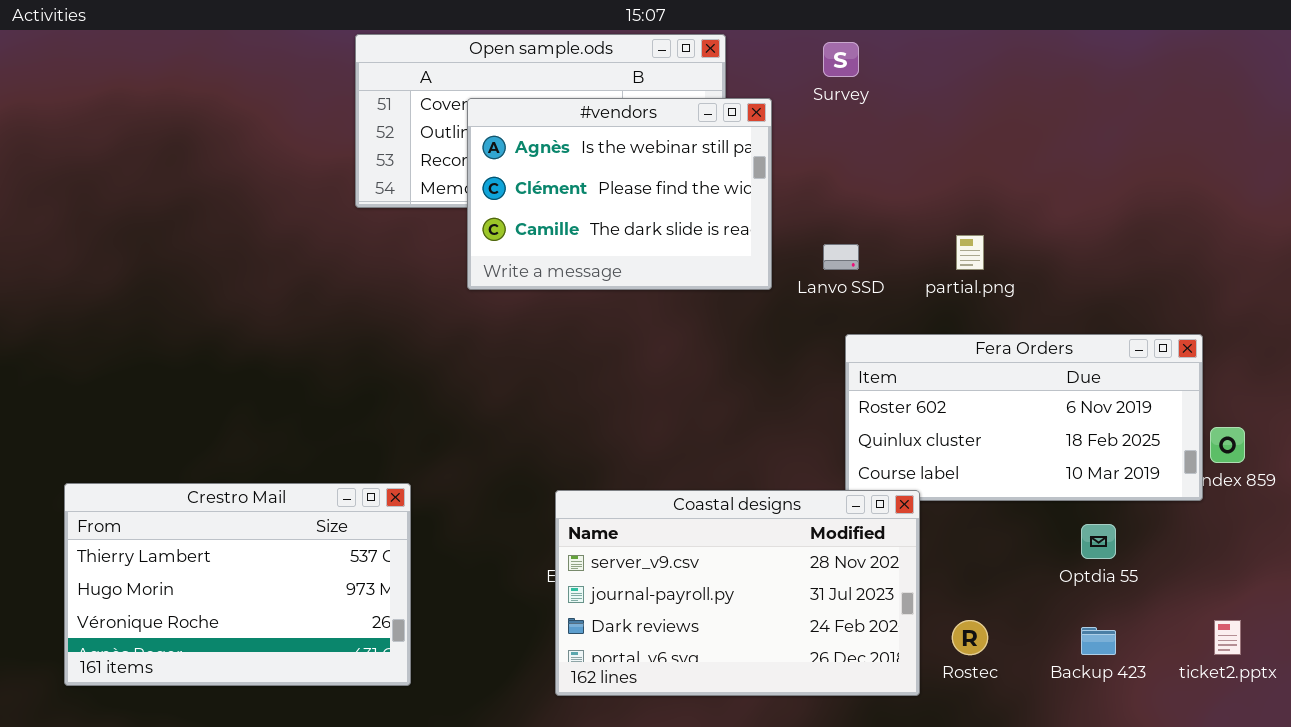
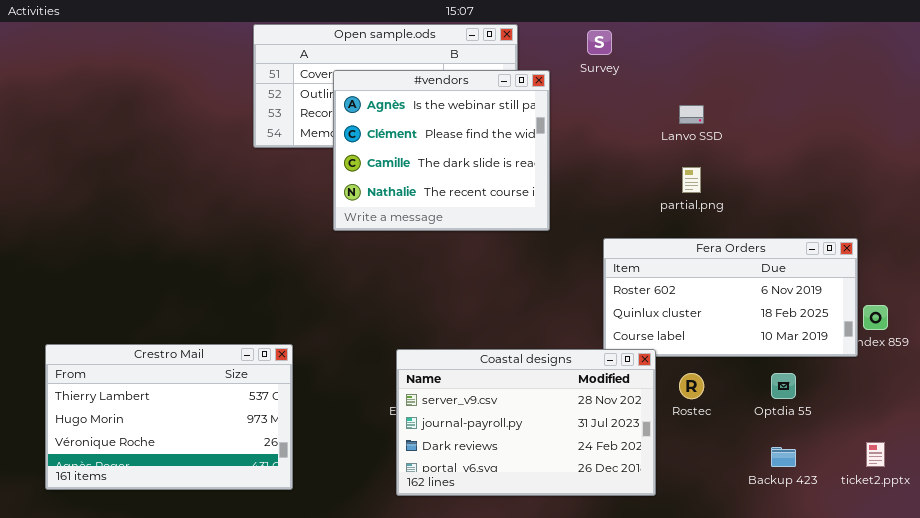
#vendors: [467,98,772,290] -> [333,70,550,231], resized
Lanvo SSD: [823,244,859,270] -> [679,105,704,124], moved
Rostec: [952,620,988,655] -> [679,373,704,399], moved

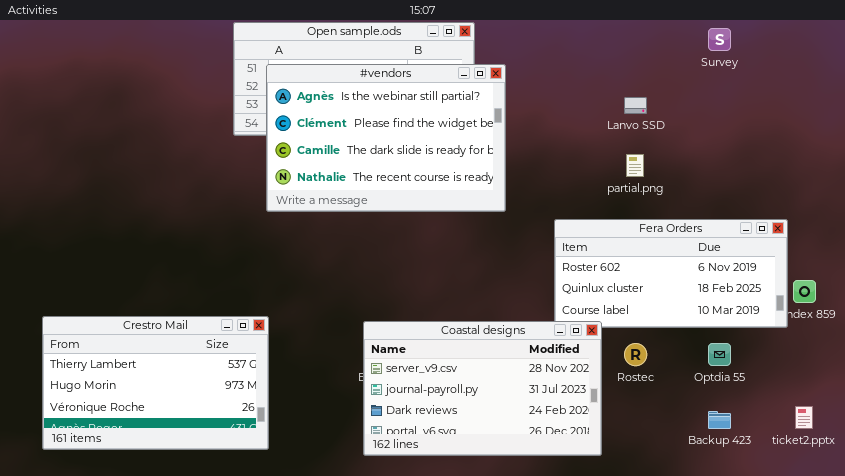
Survey: [587,30,612,55] -> [708,28,731,51], moved
#vendors: [333,70,550,231] -> [266,64,506,212], resized

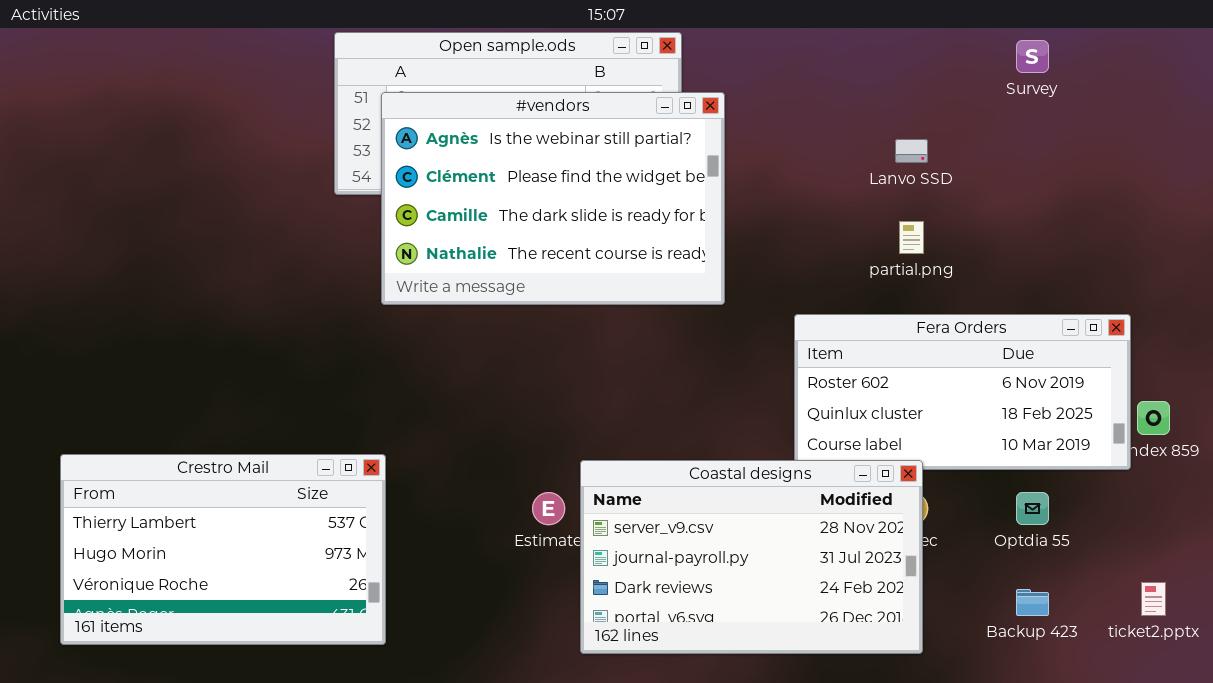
Coastal designs: [363,321,602,456] -> [580,460,923,654], moved

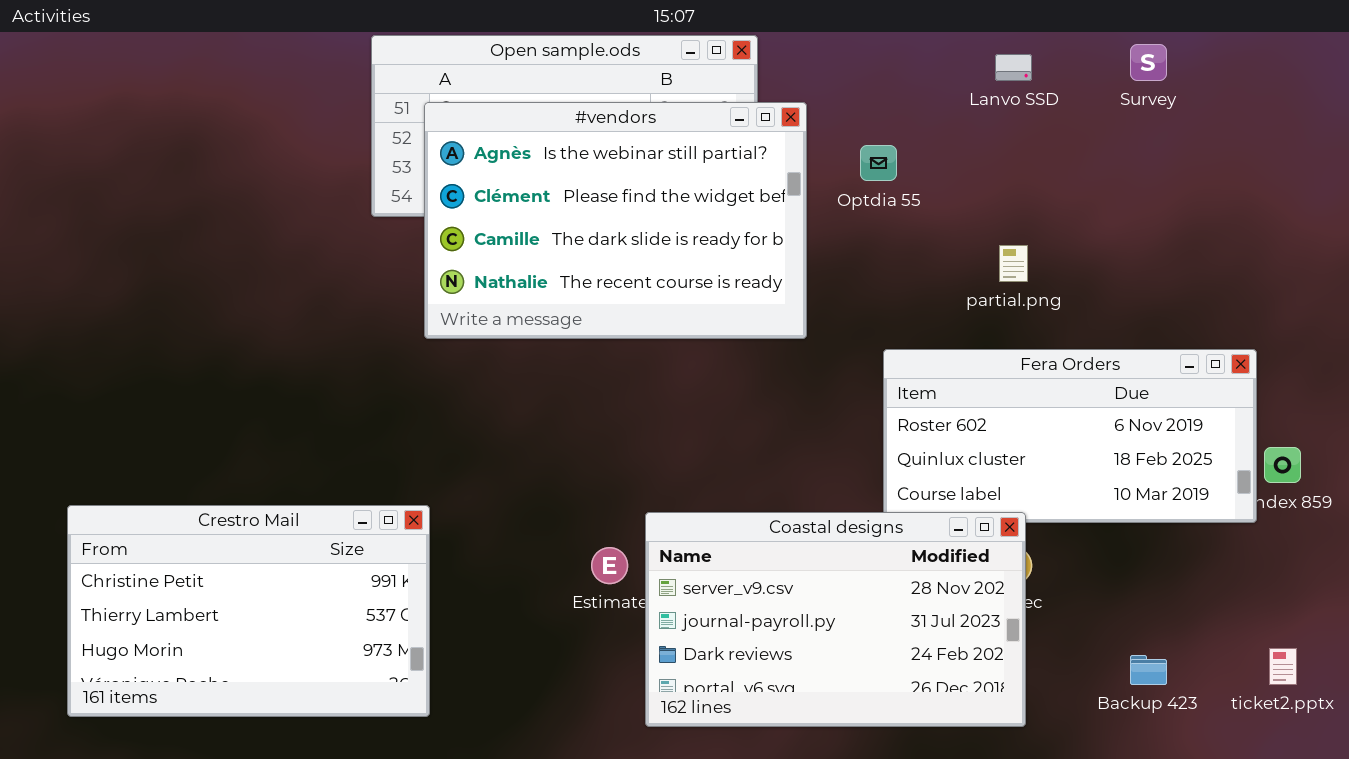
Lanvo SSD: [895,139,928,163] -> [995,54,1032,81], moved
Crestro Mail: [60,454,386,645] -> [67,505,430,717], scrolled up 1 row
Optdia 55: [1016,492,1049,525] -> [860,145,897,181], moved

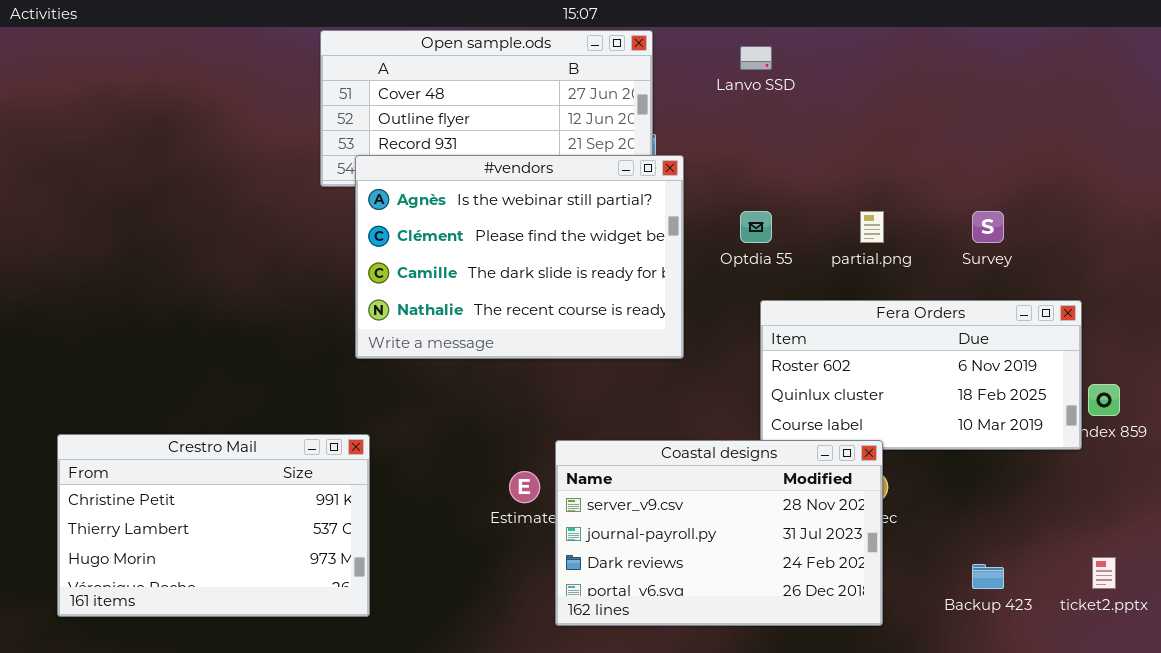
Survey: [1130,44,1167,81] -> [972,211,1004,243], moved
Lanvo SSD: [995,54,1032,81] -> [740,46,772,70], moved
#vendors: [424,102,807,339] -> [355,155,684,359], moved
Optdia 55: [860,145,897,181] -> [740,211,772,243], moved

